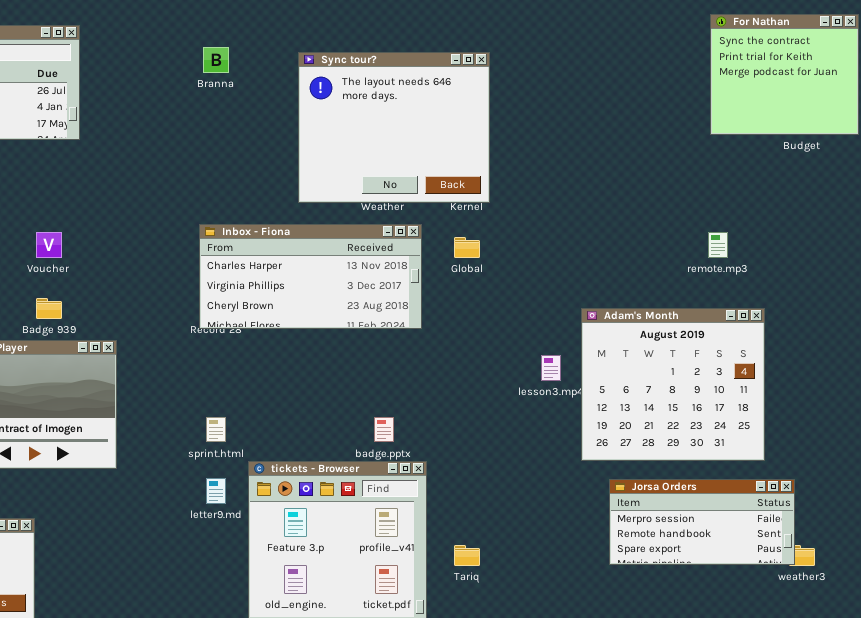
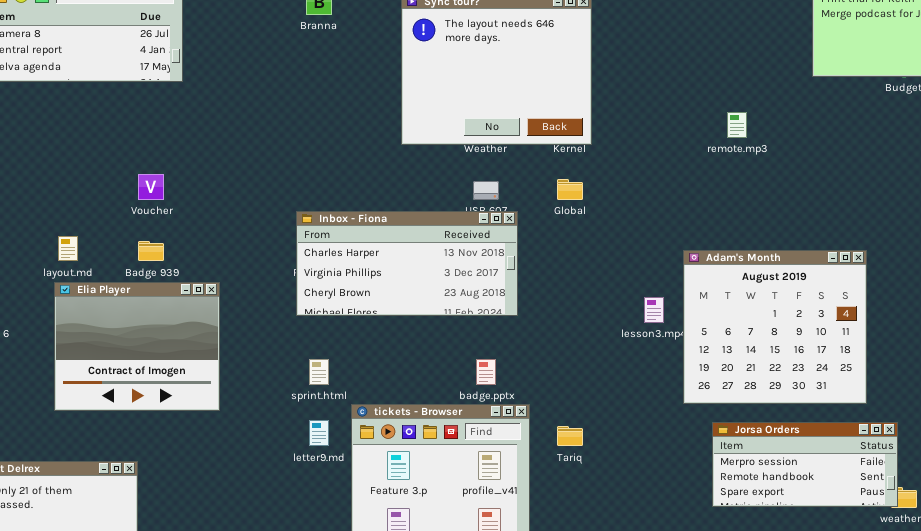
Inbox - Fiona: [199,224,422,329] -> [296,211,518,316], moved
remote.mp3: [708,232,728,258] -> [727,112,747,138], moved
Tariq: [454,545,480,566] -> [557,426,583,446], moved

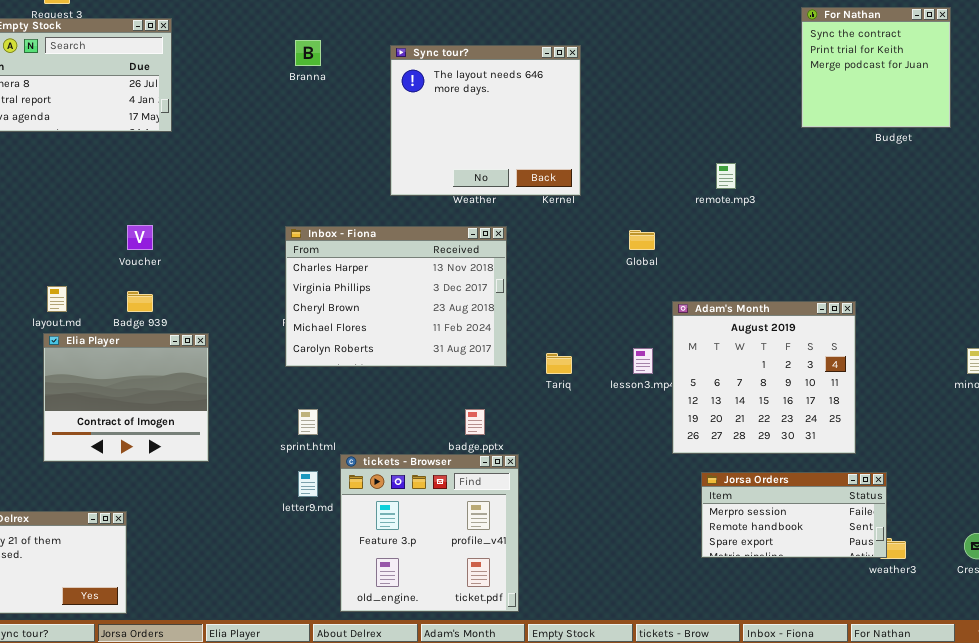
Global: [557,179,583,200] -> [629,230,655,250], moved
Inbox - Fiona: [296,211,518,316] -> [285,226,507,367], resized
Tariq: [557,426,583,446] -> [546,353,572,374], moved

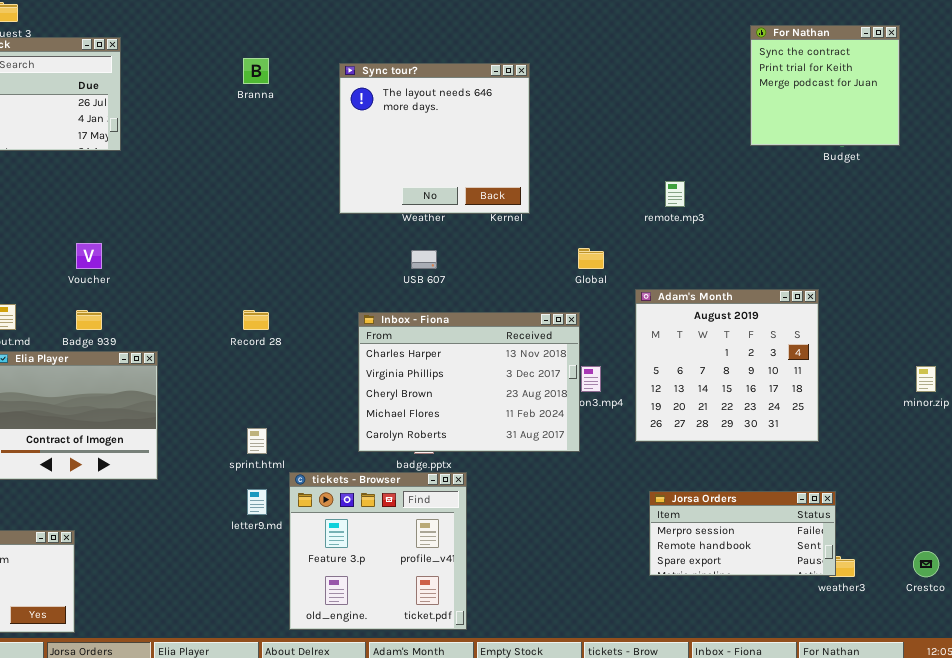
Inbox - Fiona: [285,226,507,367] -> [358,312,580,452], moved
Adam's Month: [672,301,856,454] -> [635,289,819,442], moved

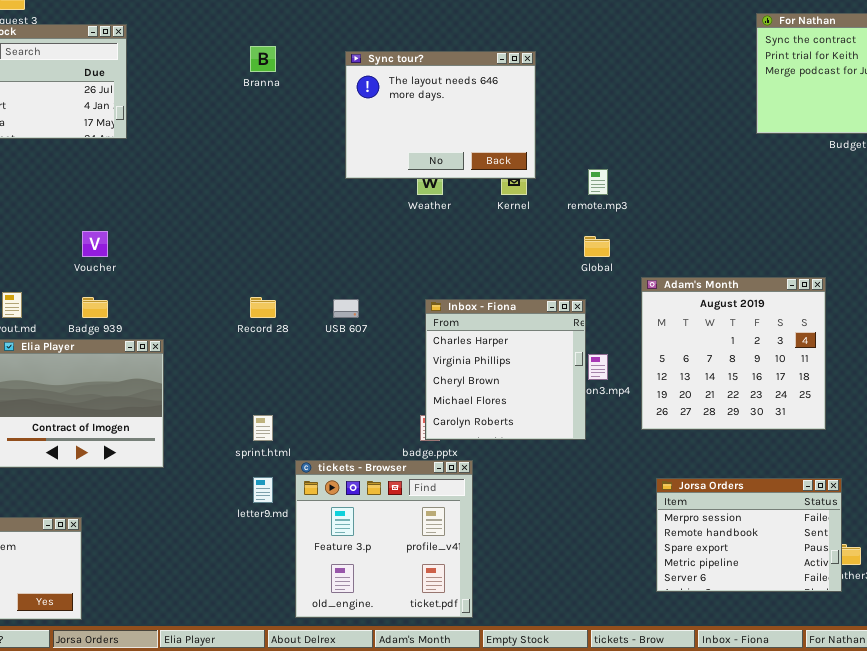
Sync tour?: [339,63,530,214] -> [345,51,536,179], resized
remote.mp3: [665,181,685,207] -> [588,169,608,195], moved
USB 607: [411,250,437,269] -> [333,299,359,318], moved
Inbox - Fiona: [358,312,580,452] -> [425,299,586,440], resized
Jorsa Orders: [649,491,836,576] -> [656,478,842,592], resized

